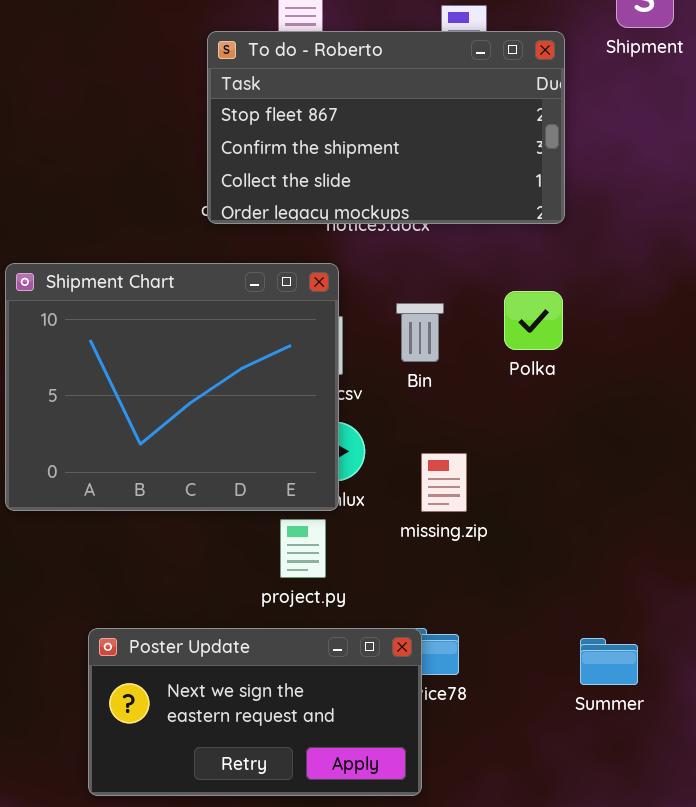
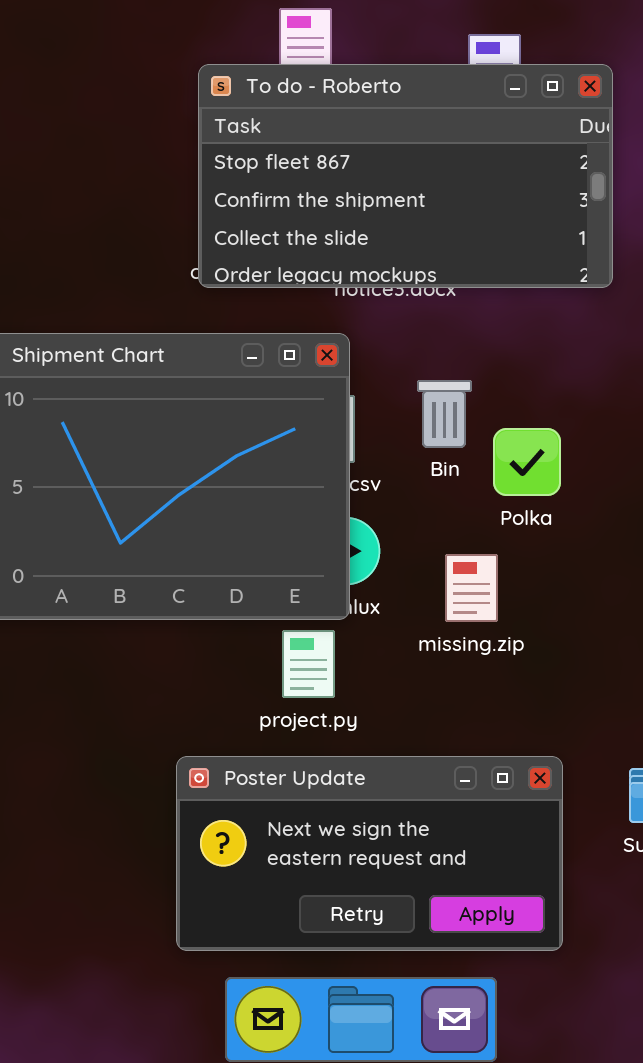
Polka: [504,291,563,350] -> [493,428,561,496], moved
Poster Update: [88,628,422,796] -> [176,756,563,951], moved

